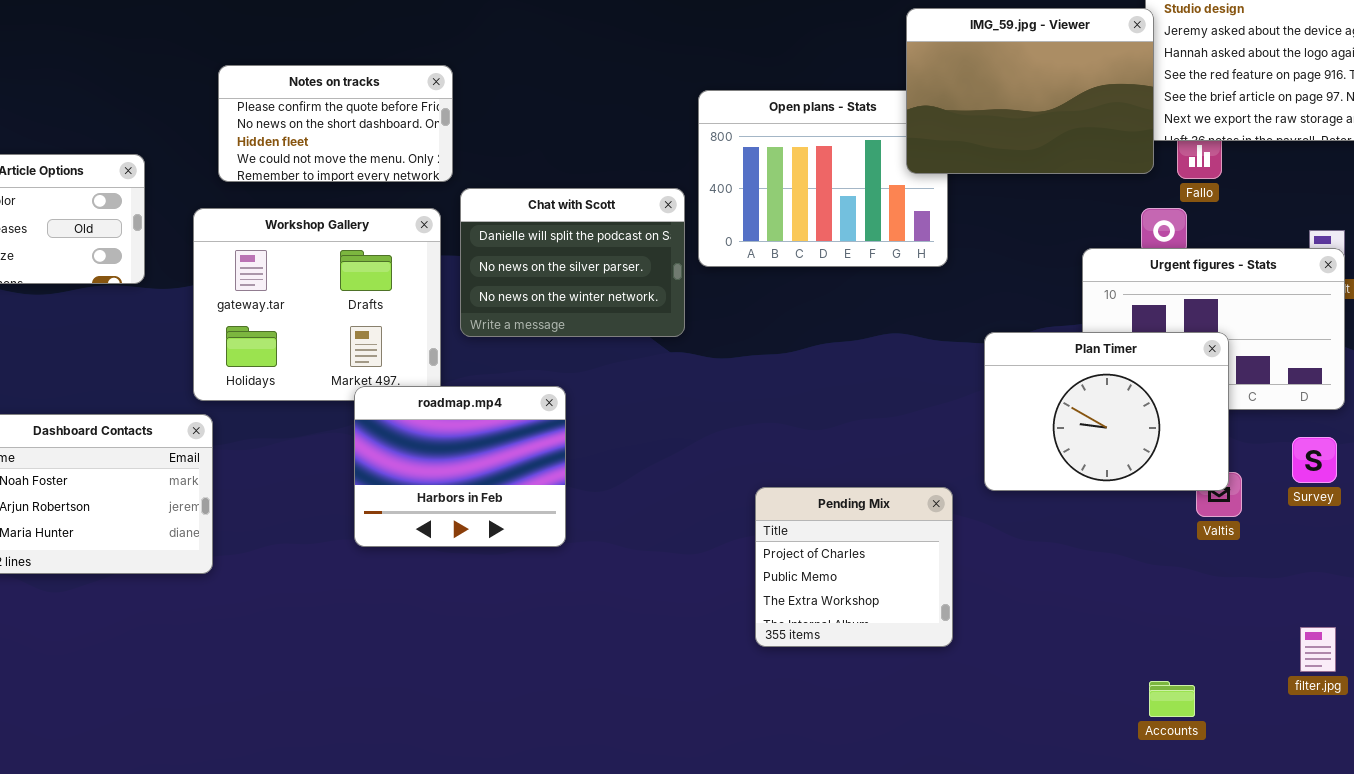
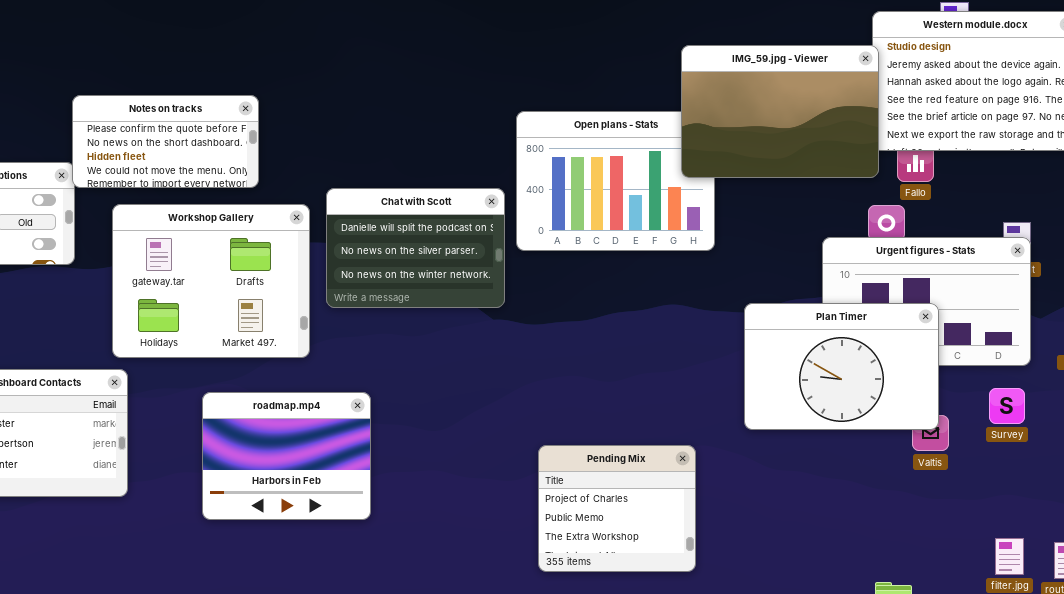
Notes on tracks: [218,65,453,182] -> [72,95,259,188], moved
roadmap.mp4: [354,386,566,547] -> [202,392,371,520], moved
Pending Mix: [755,487,953,647] -> [538,445,696,572], moved

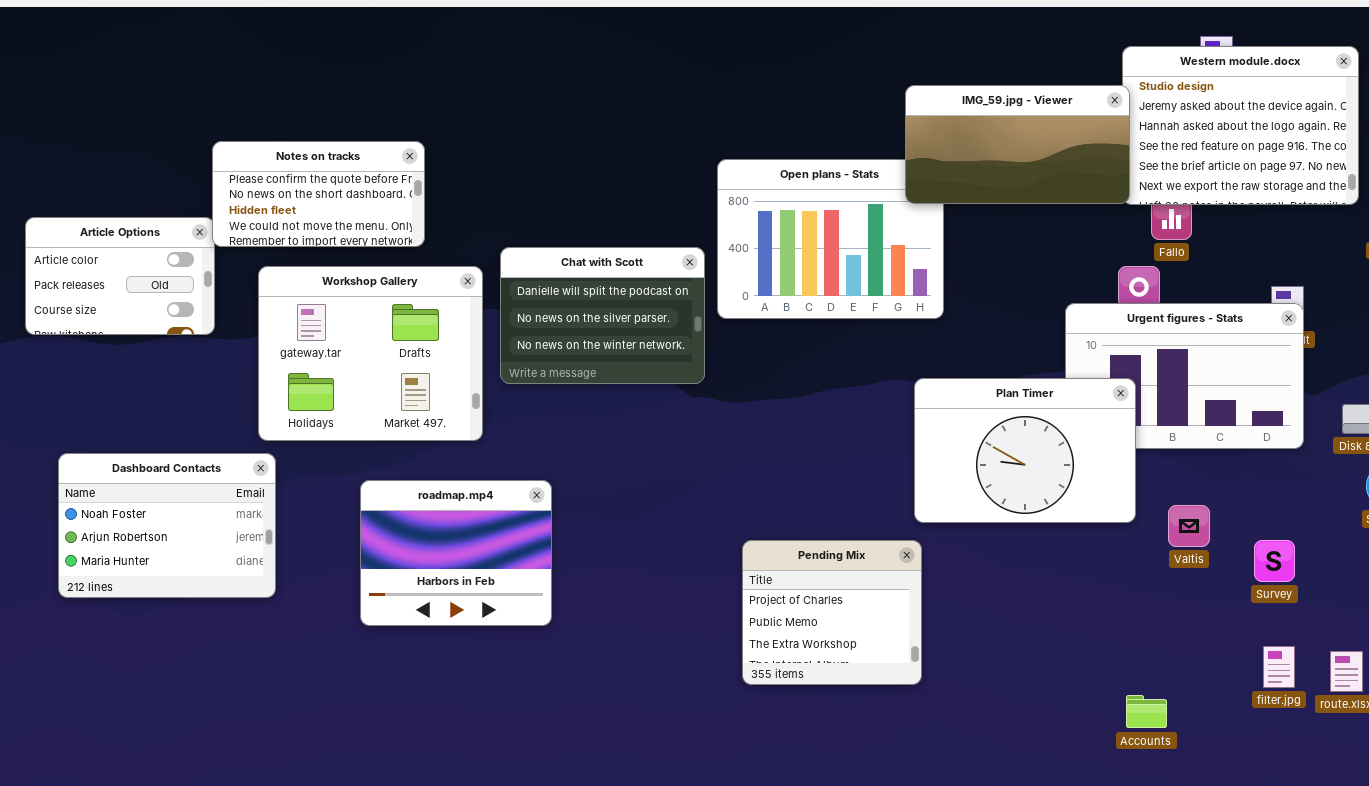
IMG_59.jpg - Viewer: [681,45,879,178] -> [905,85,1130,204], resized
Plan Timer: [744,303,939,430] -> [914,378,1136,523], moved
Survey: [989,388,1025,424] -> [1254,540,1295,582], moved

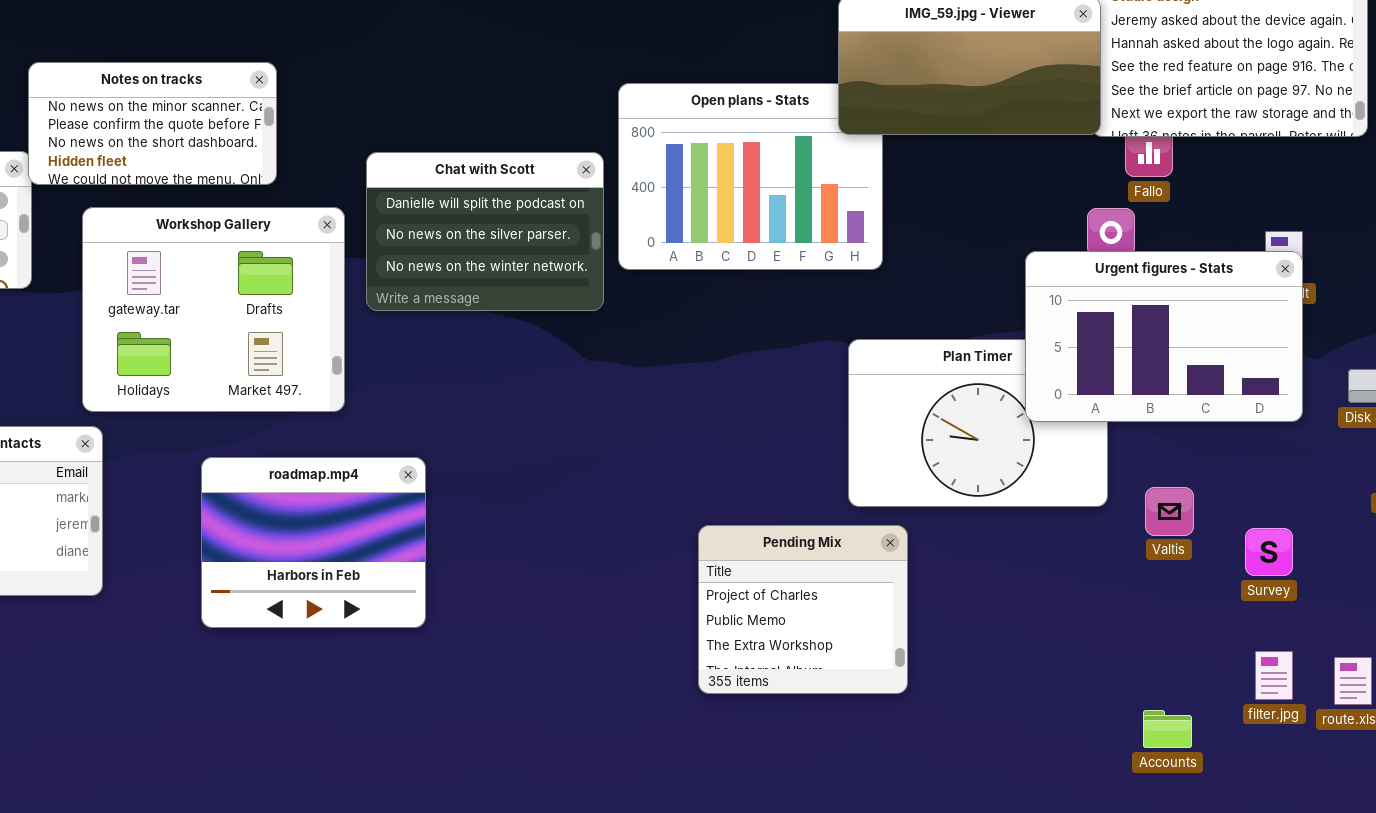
Notes on tracks: [212,141,425,247] -> [28,62,277,185], scrolled up 1 row
Chat with Scott: [500,247,705,384] -> [366,152,604,311], moved
Urgent figures - Stats: [1065,303,1304,449] -> [1025,251,1303,422], raised
Pending Mix: [742,540,922,685] -> [698,525,908,694], moved
Accounts: [1126,695,1167,728] -> [1143,710,1192,748], moved

